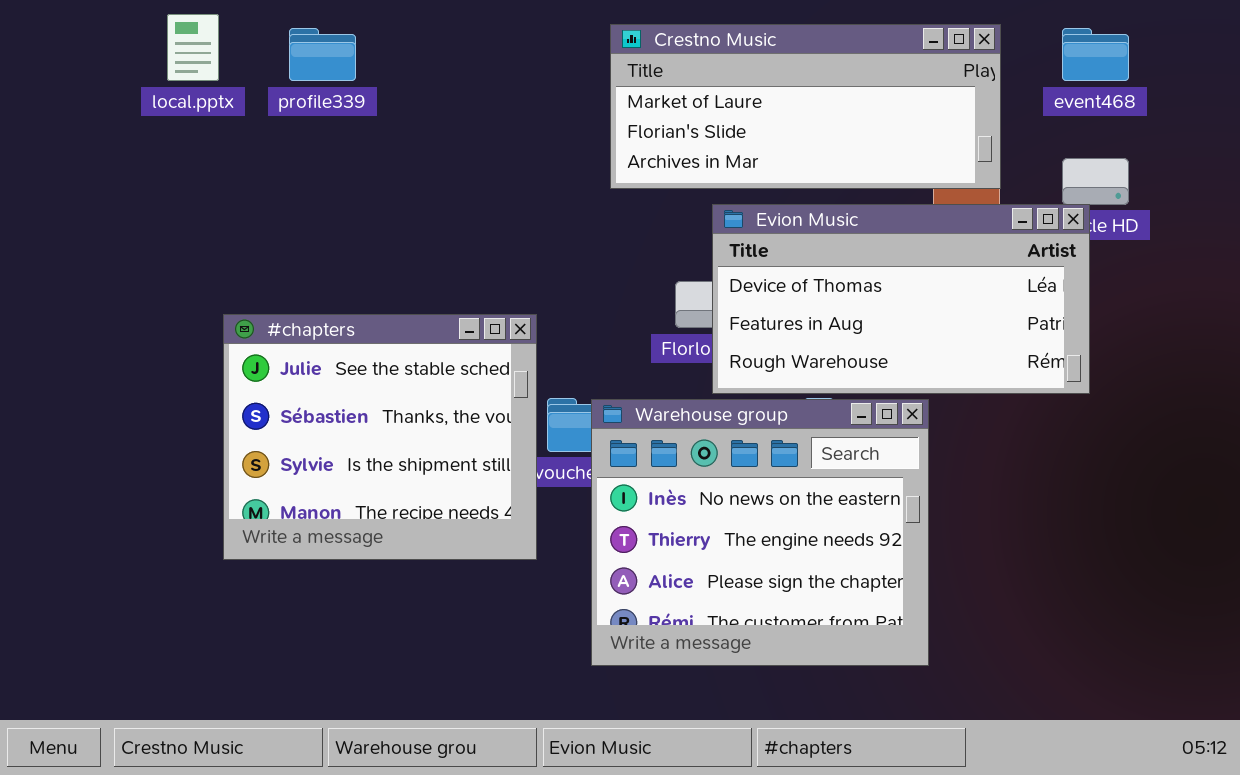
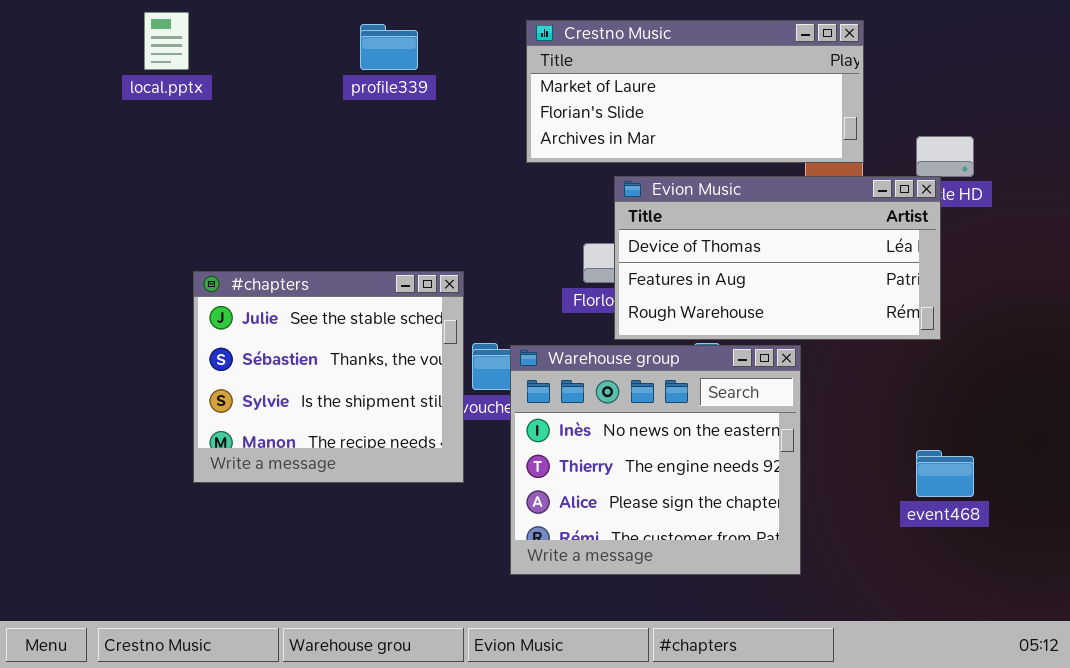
profile339: [289,28,356,81] -> [360,24,418,70], moved
event468: [1062,28,1129,81] -> [916,450,974,497], moved

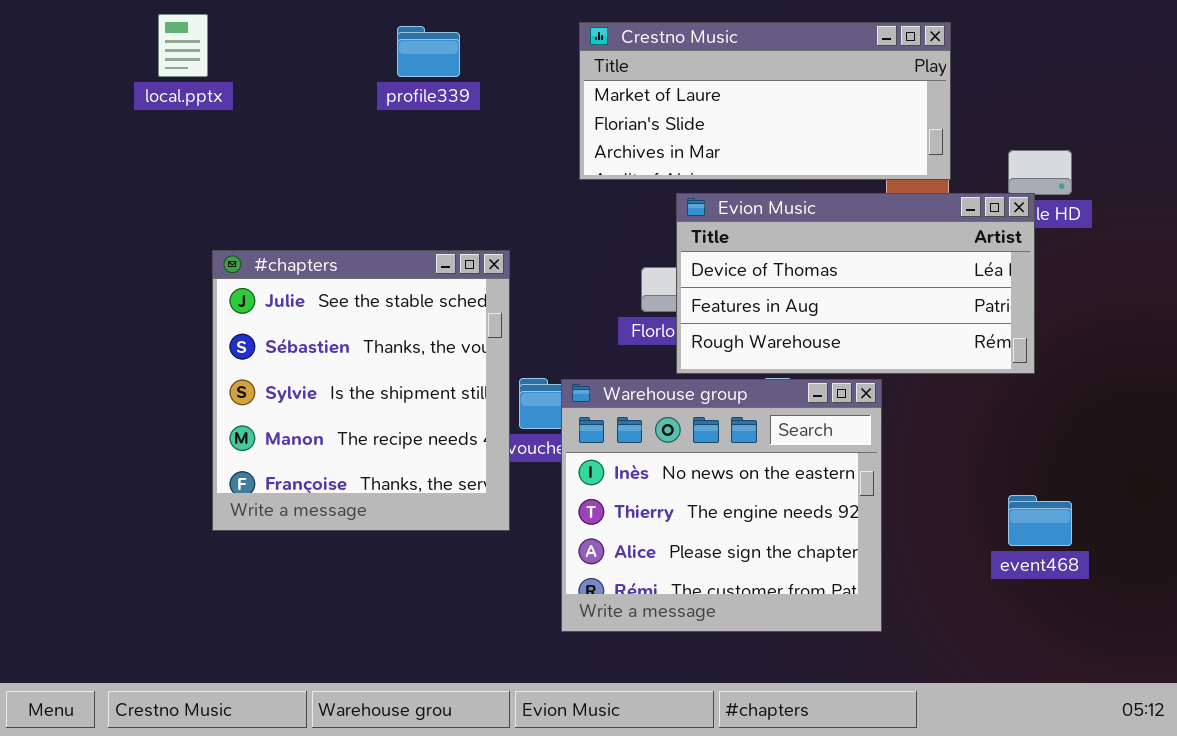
#chapters: [193,271,464,483] -> [212,250,510,531], resized

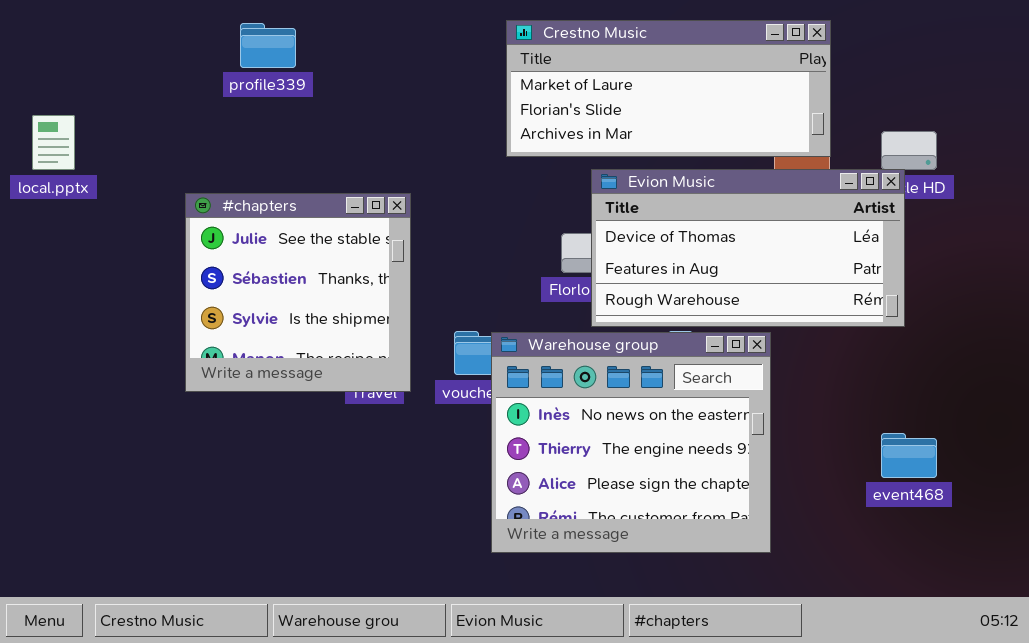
local.pptx: [158,14,208,77] -> [32,115,75,170], moved
profile339: [397,26,460,77] -> [240,23,296,68], moved
#chapters: [212,250,510,531] -> [185,193,411,392], moved, resized

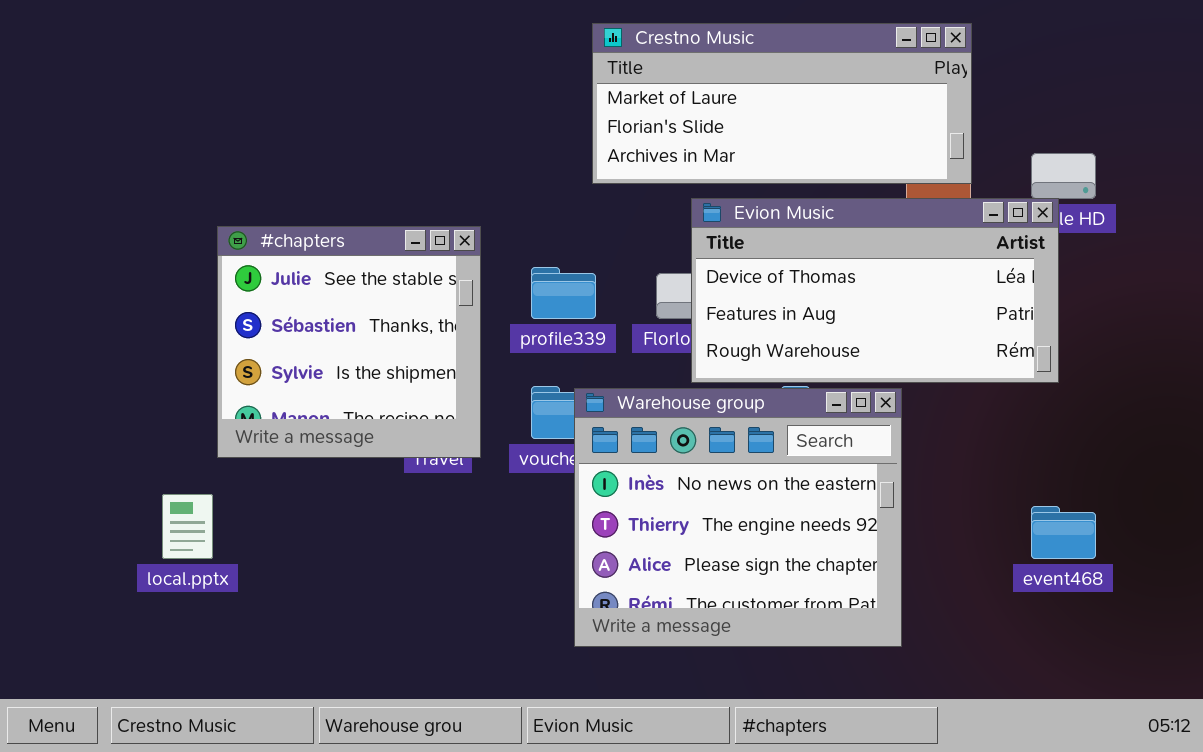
profile339: [240,23,296,68] -> [531,267,596,319], moved
local.pptx: [32,115,75,170] -> [162,494,213,559], moved

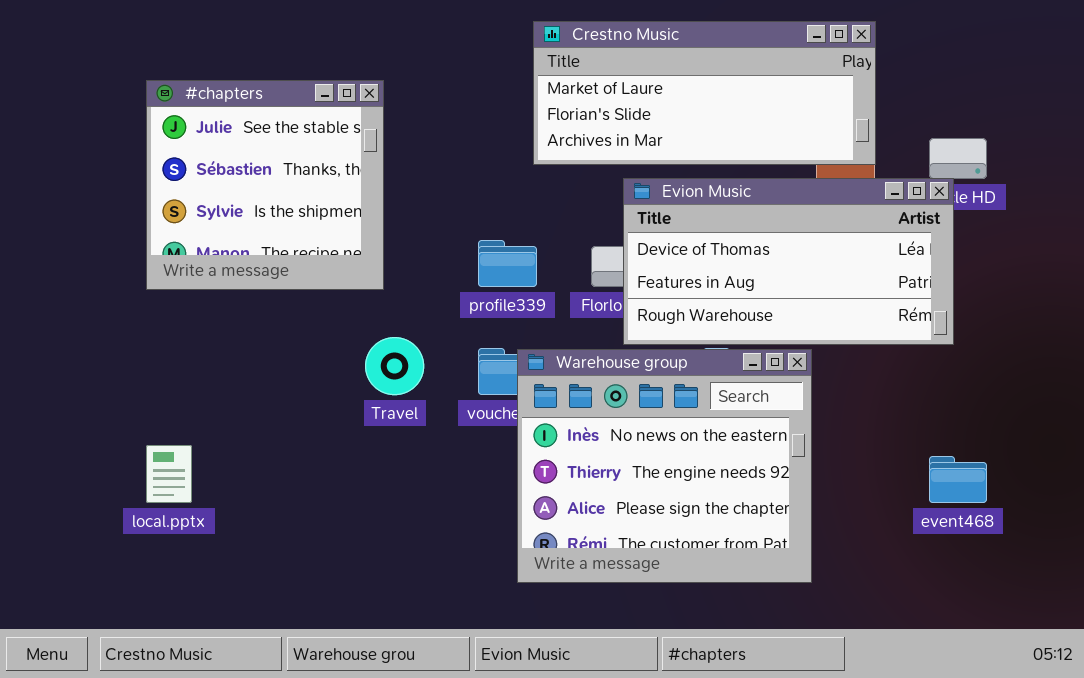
#chapters: [217,226,481,458] -> [146,80,384,290], moved

